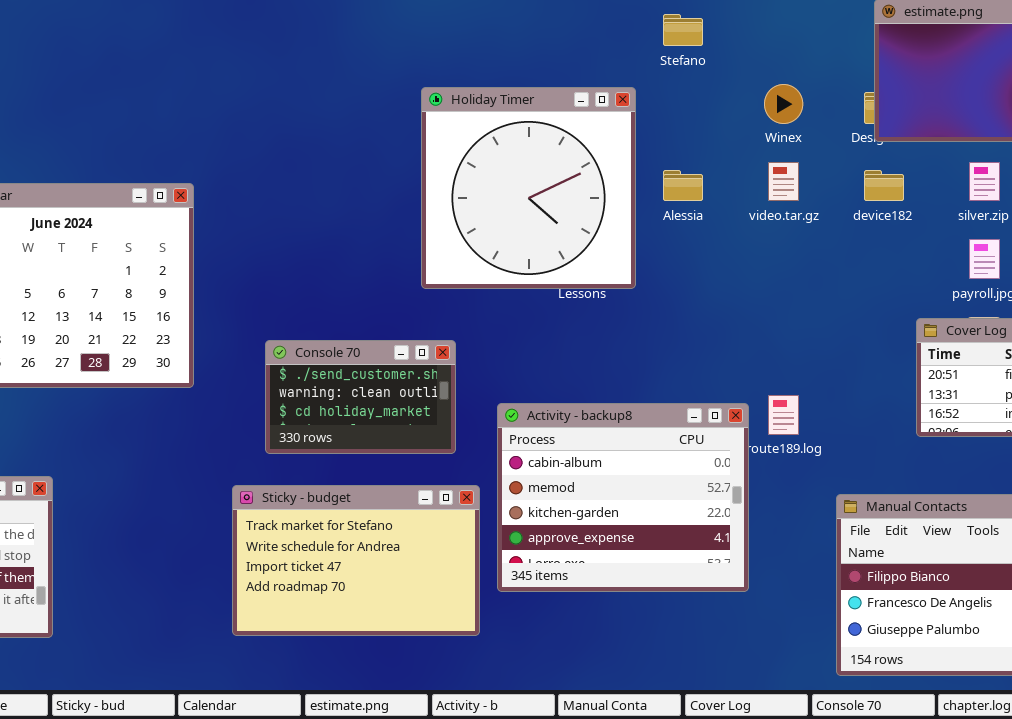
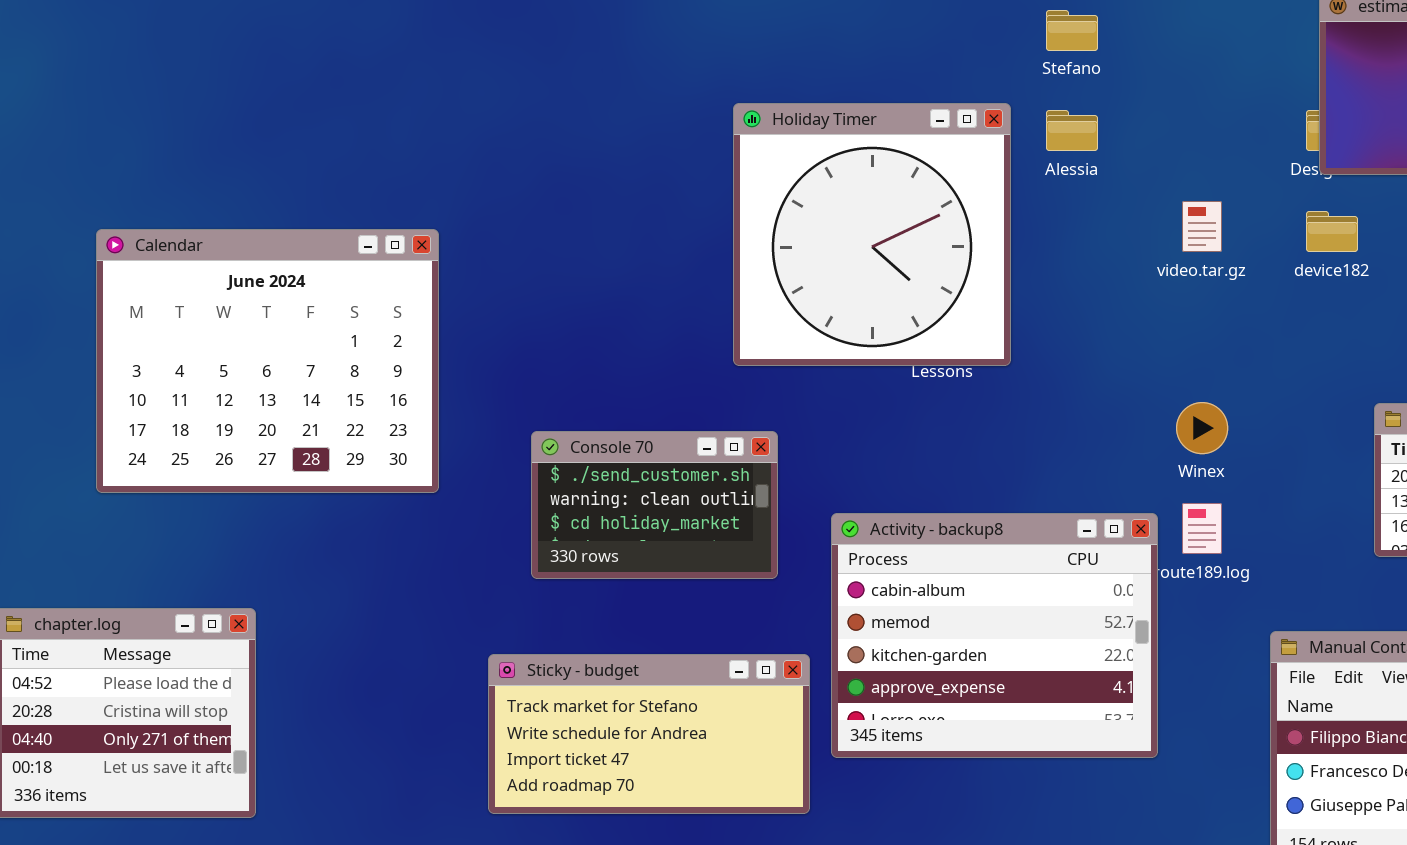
Winex: [764,84,803,124] -> [1176,402,1228,454], moved
Alessia: [663,170,703,201] -> [1046,110,1098,151], moved
Sticky - budget: [232,485,480,636] -> [488,654,810,814], resized

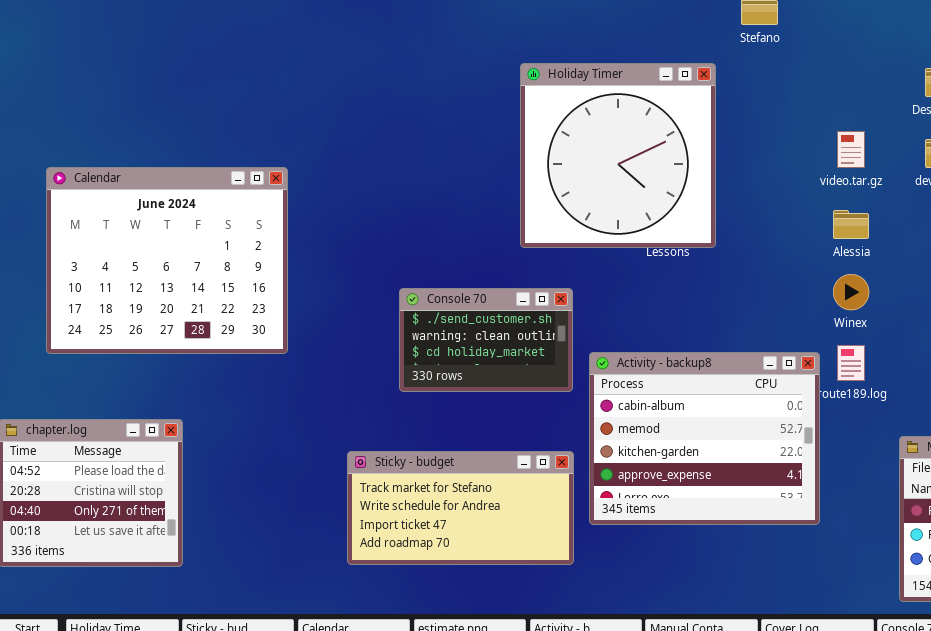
Alessia: [1046,110,1098,151] -> [833,210,869,239], moved
Calendar: [96,229,439,493] -> [46,167,288,354], moved
Console 70: [531,431,778,579] -> [399,288,573,392], moved

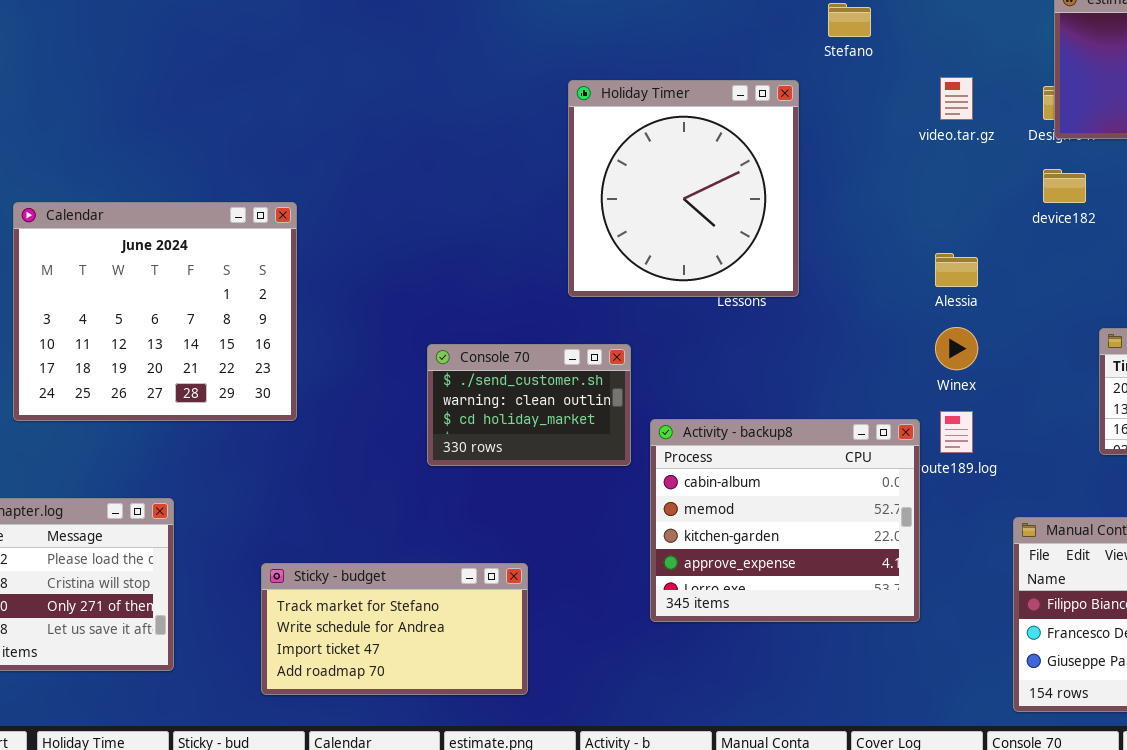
video.tar.gz: [837,131,865,168] -> [940,77,973,120], moved
Sticky - budget: [347,451,574,565] -> [261,563,528,695], moved

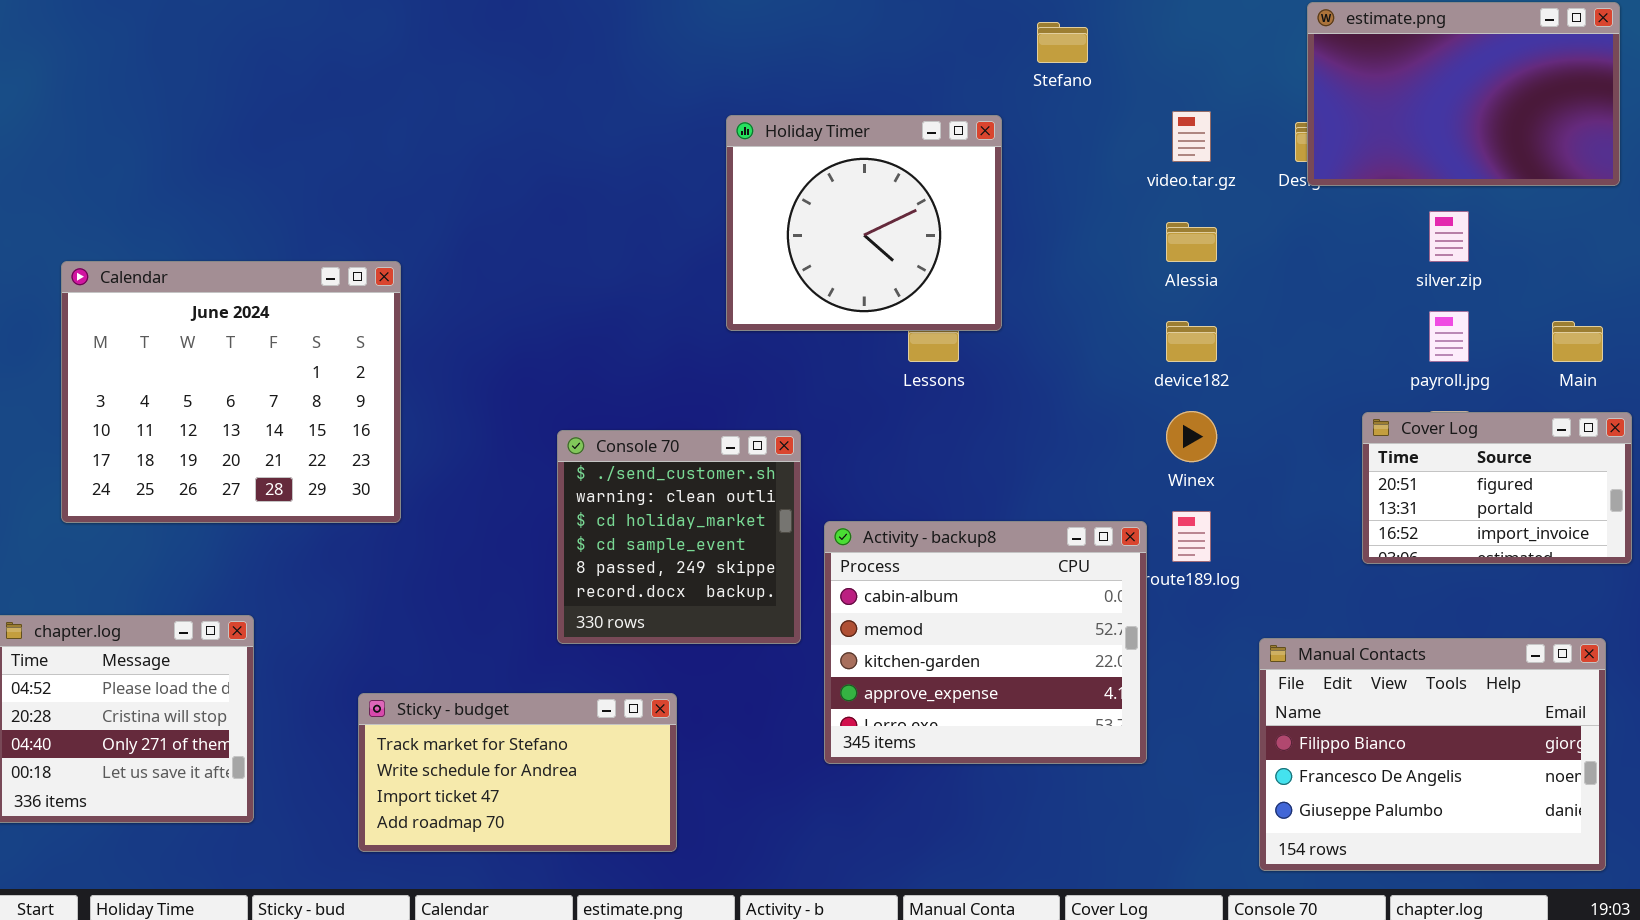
Holiday Timer: [568,80,799,297] -> [726,115,1002,331], resized
device182: [1043,169,1086,203] -> [1166,321,1217,362], moved
Alessia: [935,253,978,287] -> [1166,222,1217,262], moved
Console 70: [427,344,631,466] -> [557,430,801,644], resized

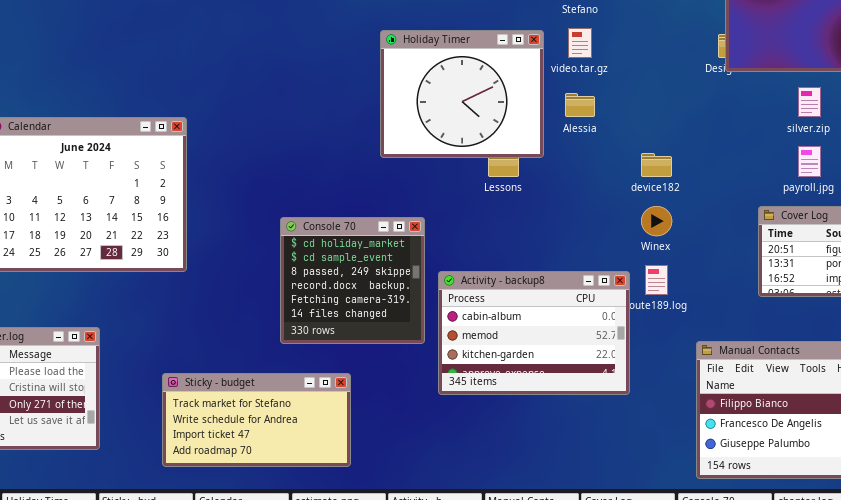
video.tar.gz: [1172,111,1211,162] -> [568,28,592,58], moved
Alessia: [1166,222,1217,262] -> [565,93,595,117], moved
Console 70: [557,430,801,644] -> [280,217,425,344], scrolled down 2 rows
Activity - backup8: [824,521,1147,764] -> [438,271,630,395], resized

